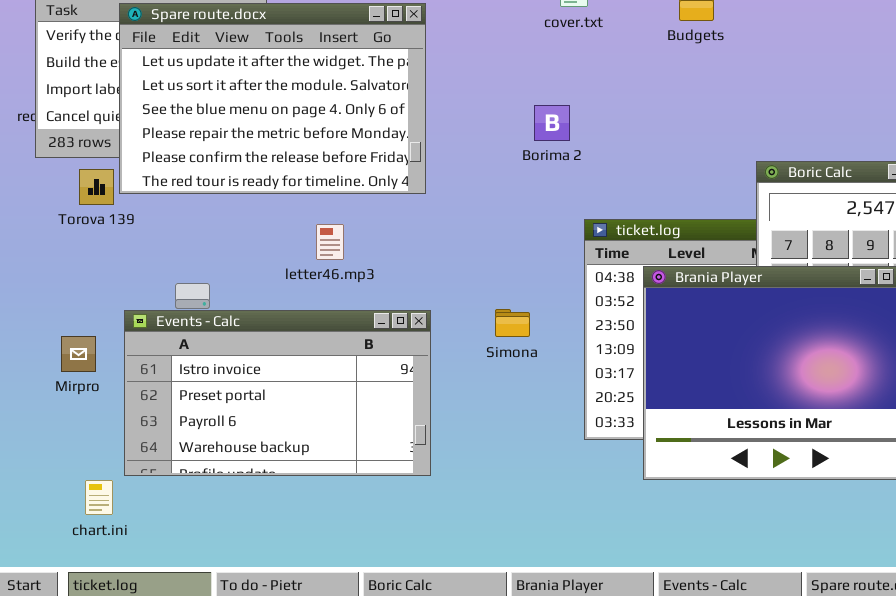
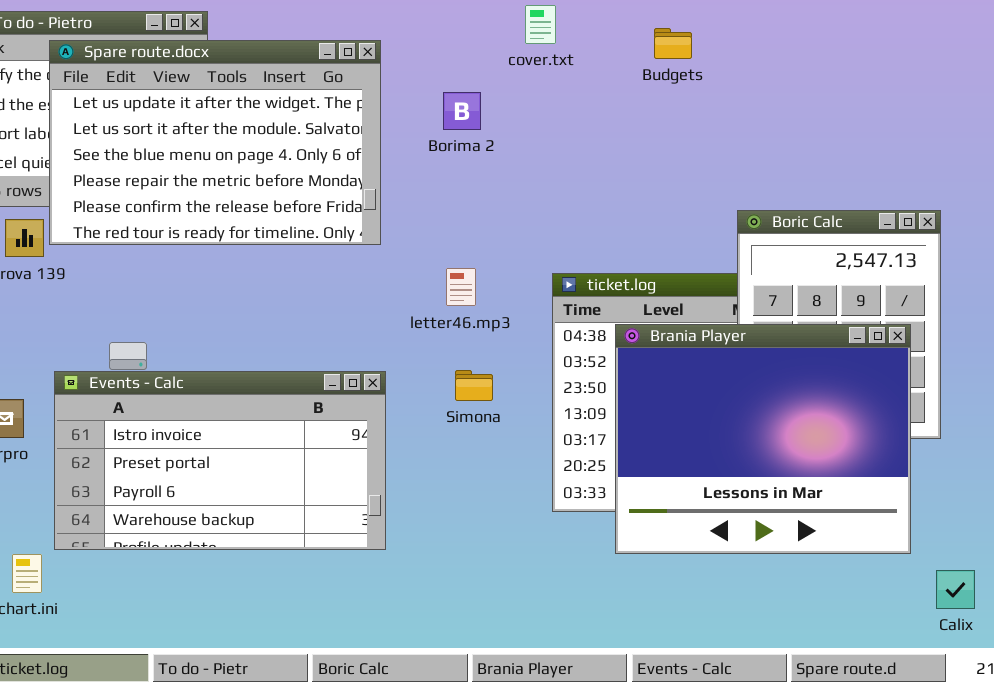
Borima 2: [534,105,570,141] -> [443,92,481,130], moved
letter46.mp3: [316,224,344,260] -> [446,268,476,306], moved

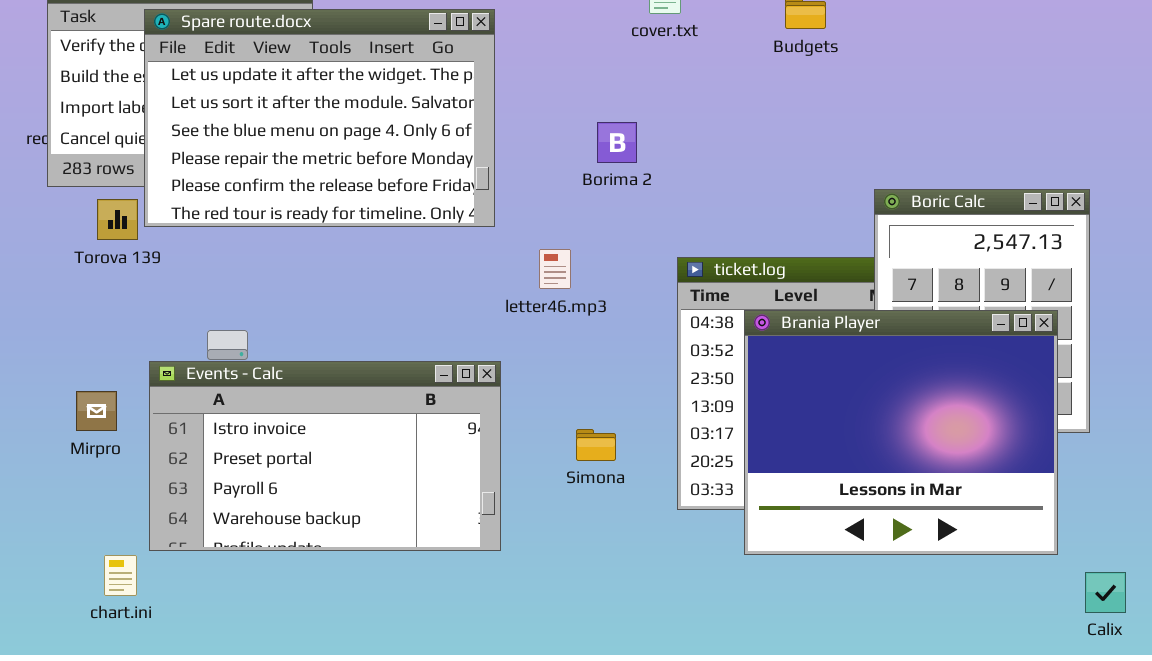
Borima 2: [443,92,481,130] -> [597,122,637,163], moved
letter46.mp3: [446,268,476,306] -> [539,249,571,289], moved
Simona: [455,370,493,401] -> [576,429,616,461], moved

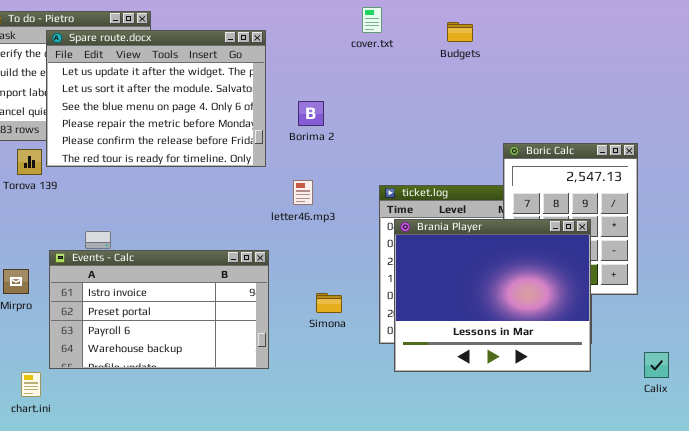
Borima 2: [597,122,637,163] -> [298,101,324,126], moved
Brania Player: [744,310,1058,555] -> [394,219,591,372], moved
Calix: [1085,572,1126,613] -> [644,352,669,378], moved

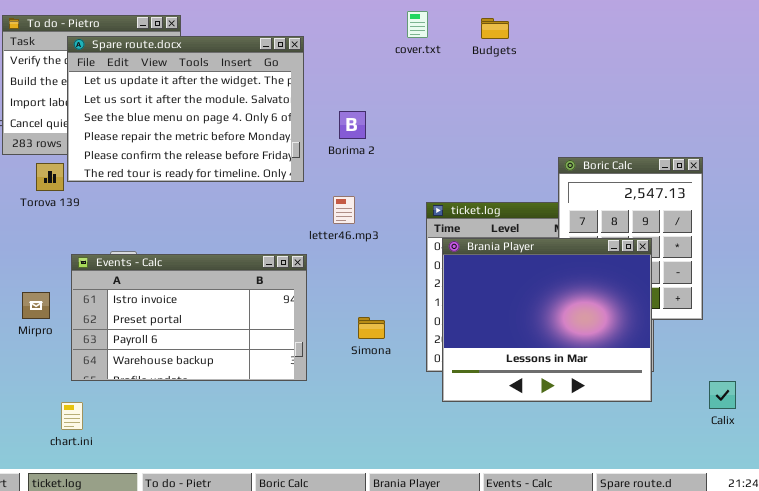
Budgets: [447,22,473,42] -> [481,18,509,39], moved
Events - Calc: [49,250,269,369] -> [71,254,307,381], moved
chart.ini: [21,372,41,397] -> [61,402,83,430], moved

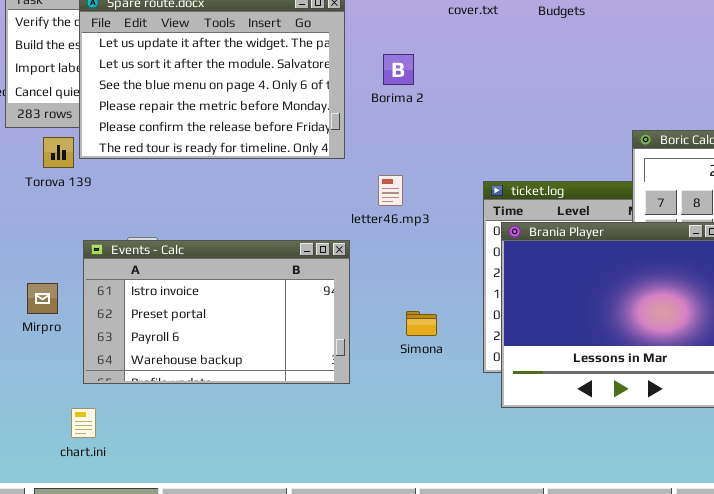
Borima 2: [339,111,366,139] -> [383,54,414,85], moved

